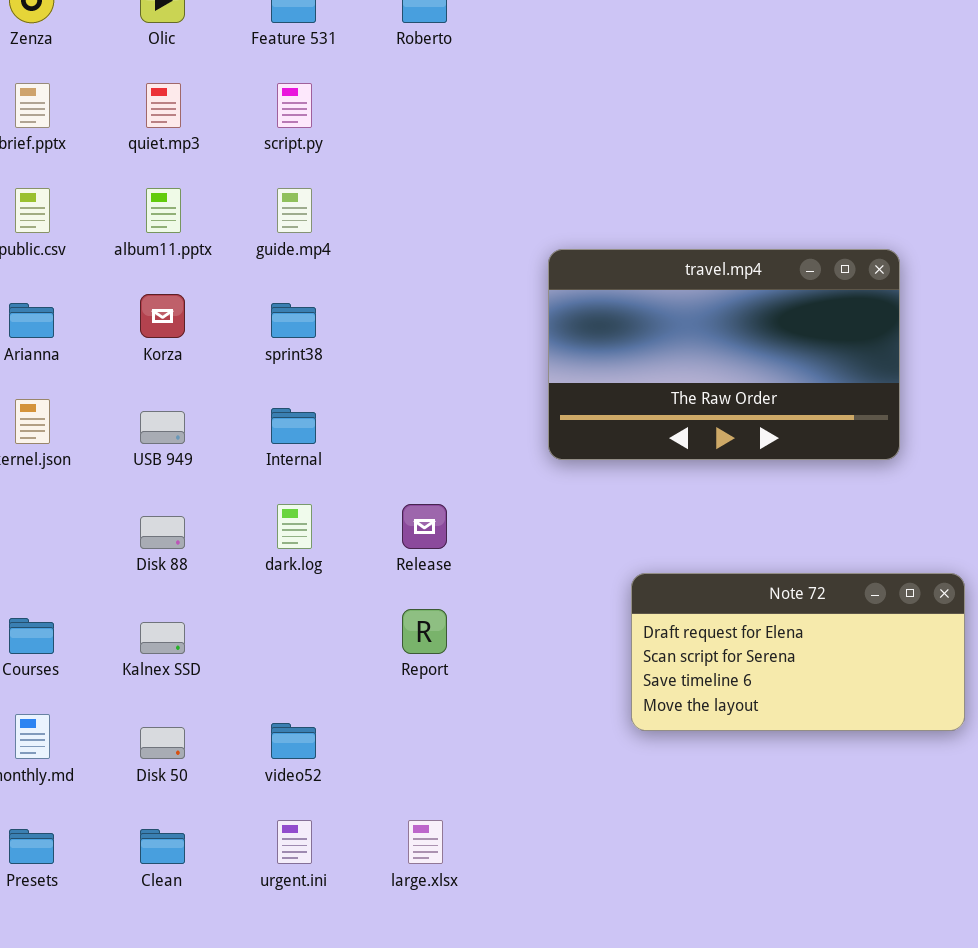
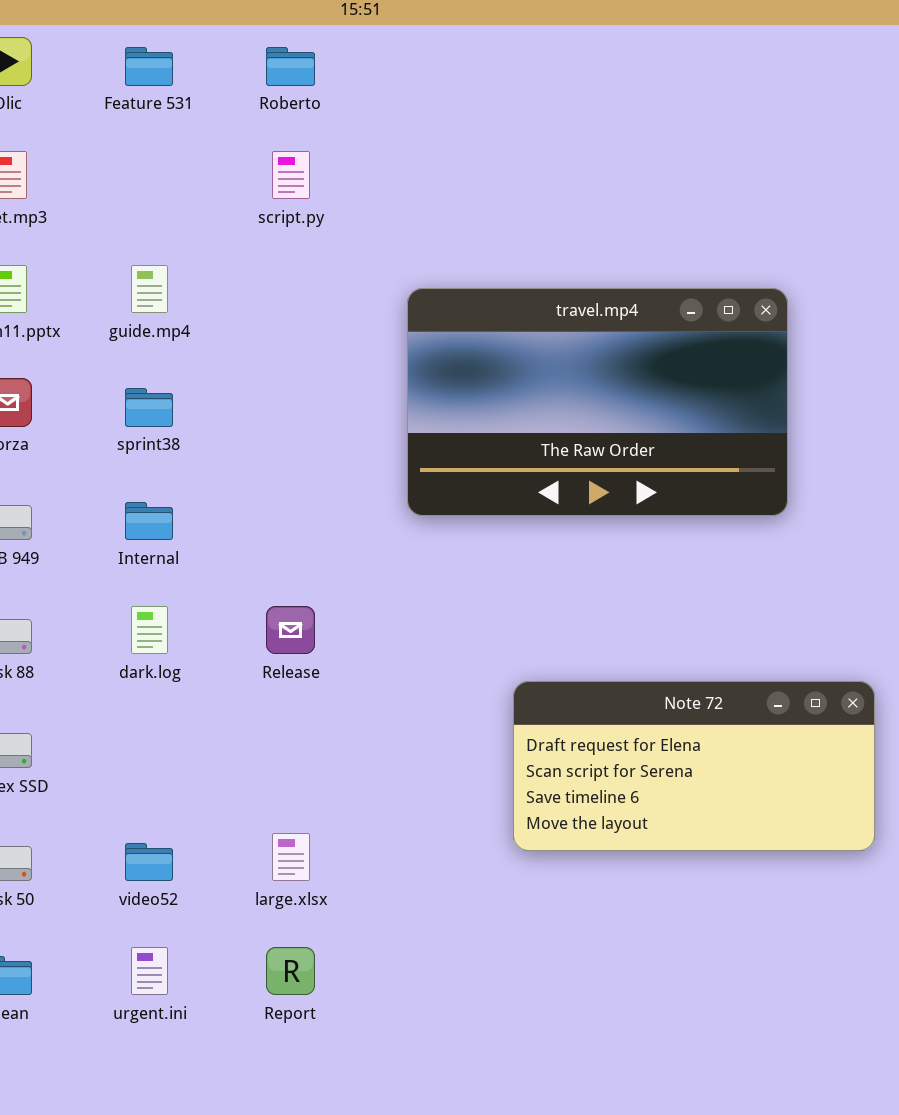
script.py: [277,83,312,128] -> [272,151,310,199], moved
travel.mp4: [548,249,900,460] -> [407,288,788,516], moved
Report: [402,609,447,654] -> [266,947,315,995], moved
large.xlsx: [408,820,443,864] -> [272,833,310,881], moved

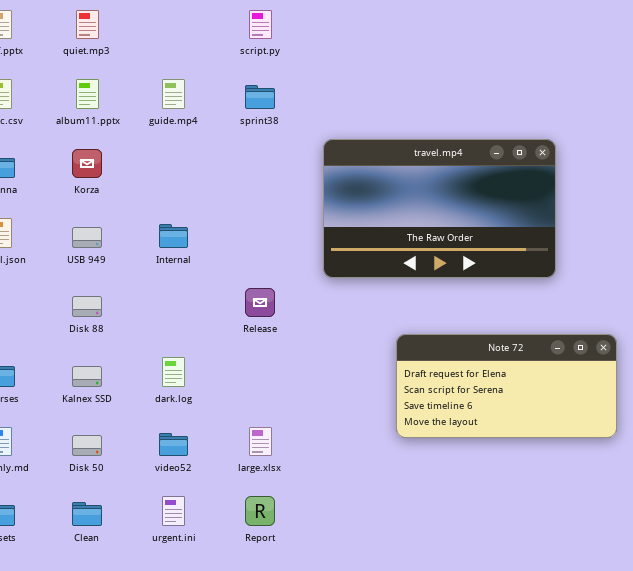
travel.mp4: [407,288,788,516] -> [323,139,556,278], moved
sprint38: [125,388,173,427] -> [245,85,275,109], moved
dark.log: [131,606,168,654] -> [162,357,185,387], moved

